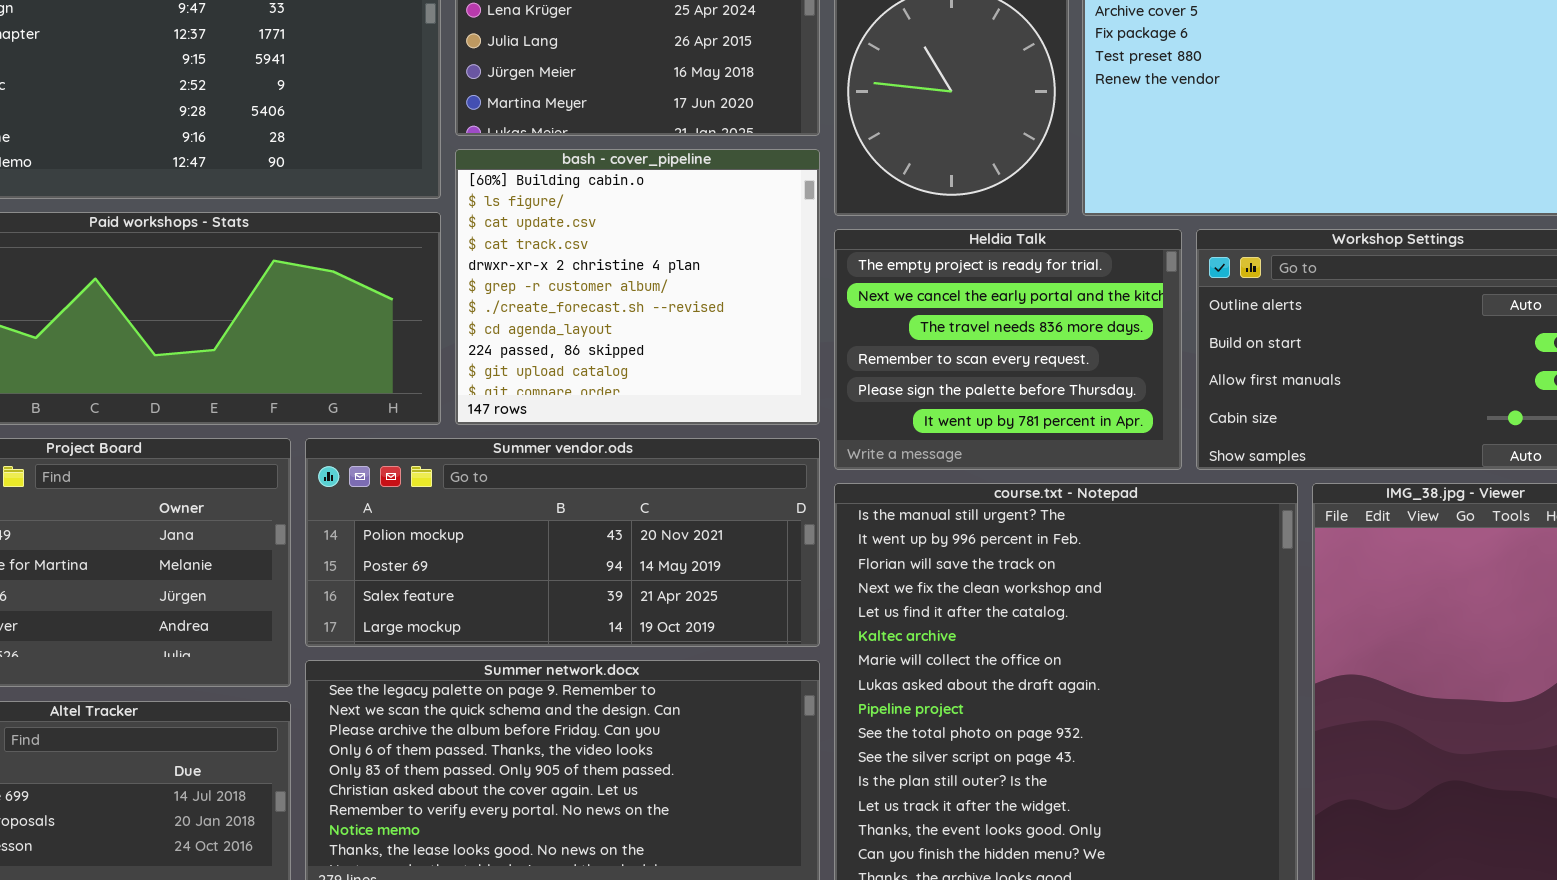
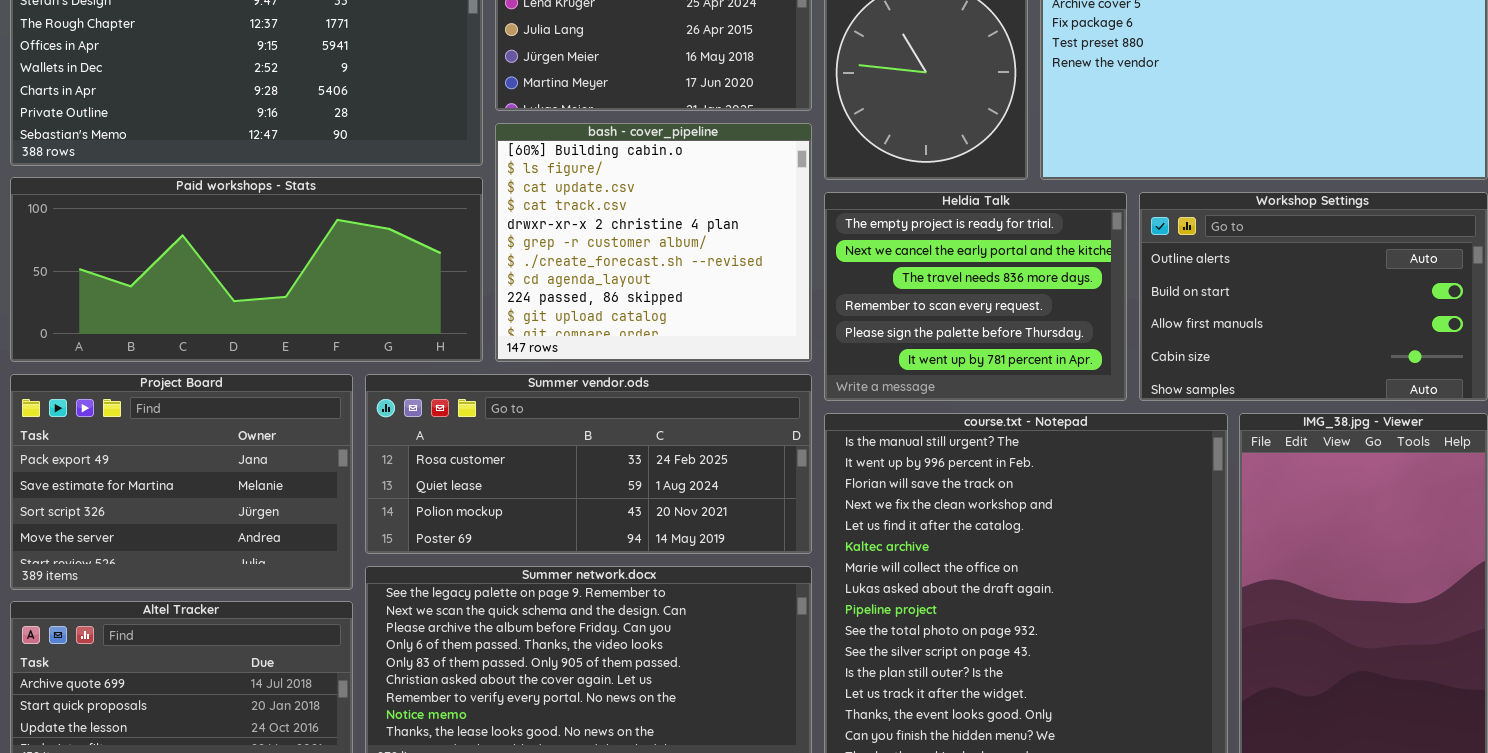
Summer vendor.ods: [305,438,820,647] -> [365,374,812,554], scrolled up 2 rows

